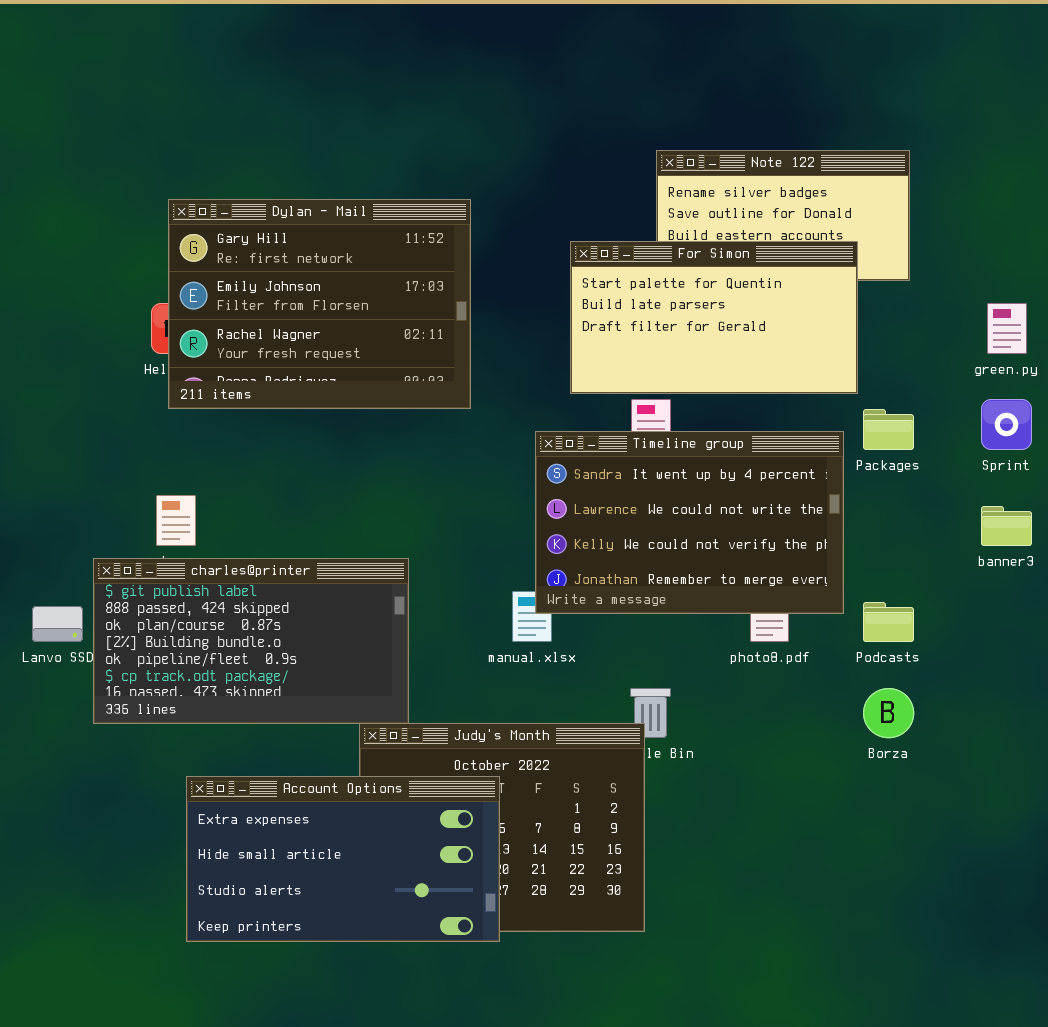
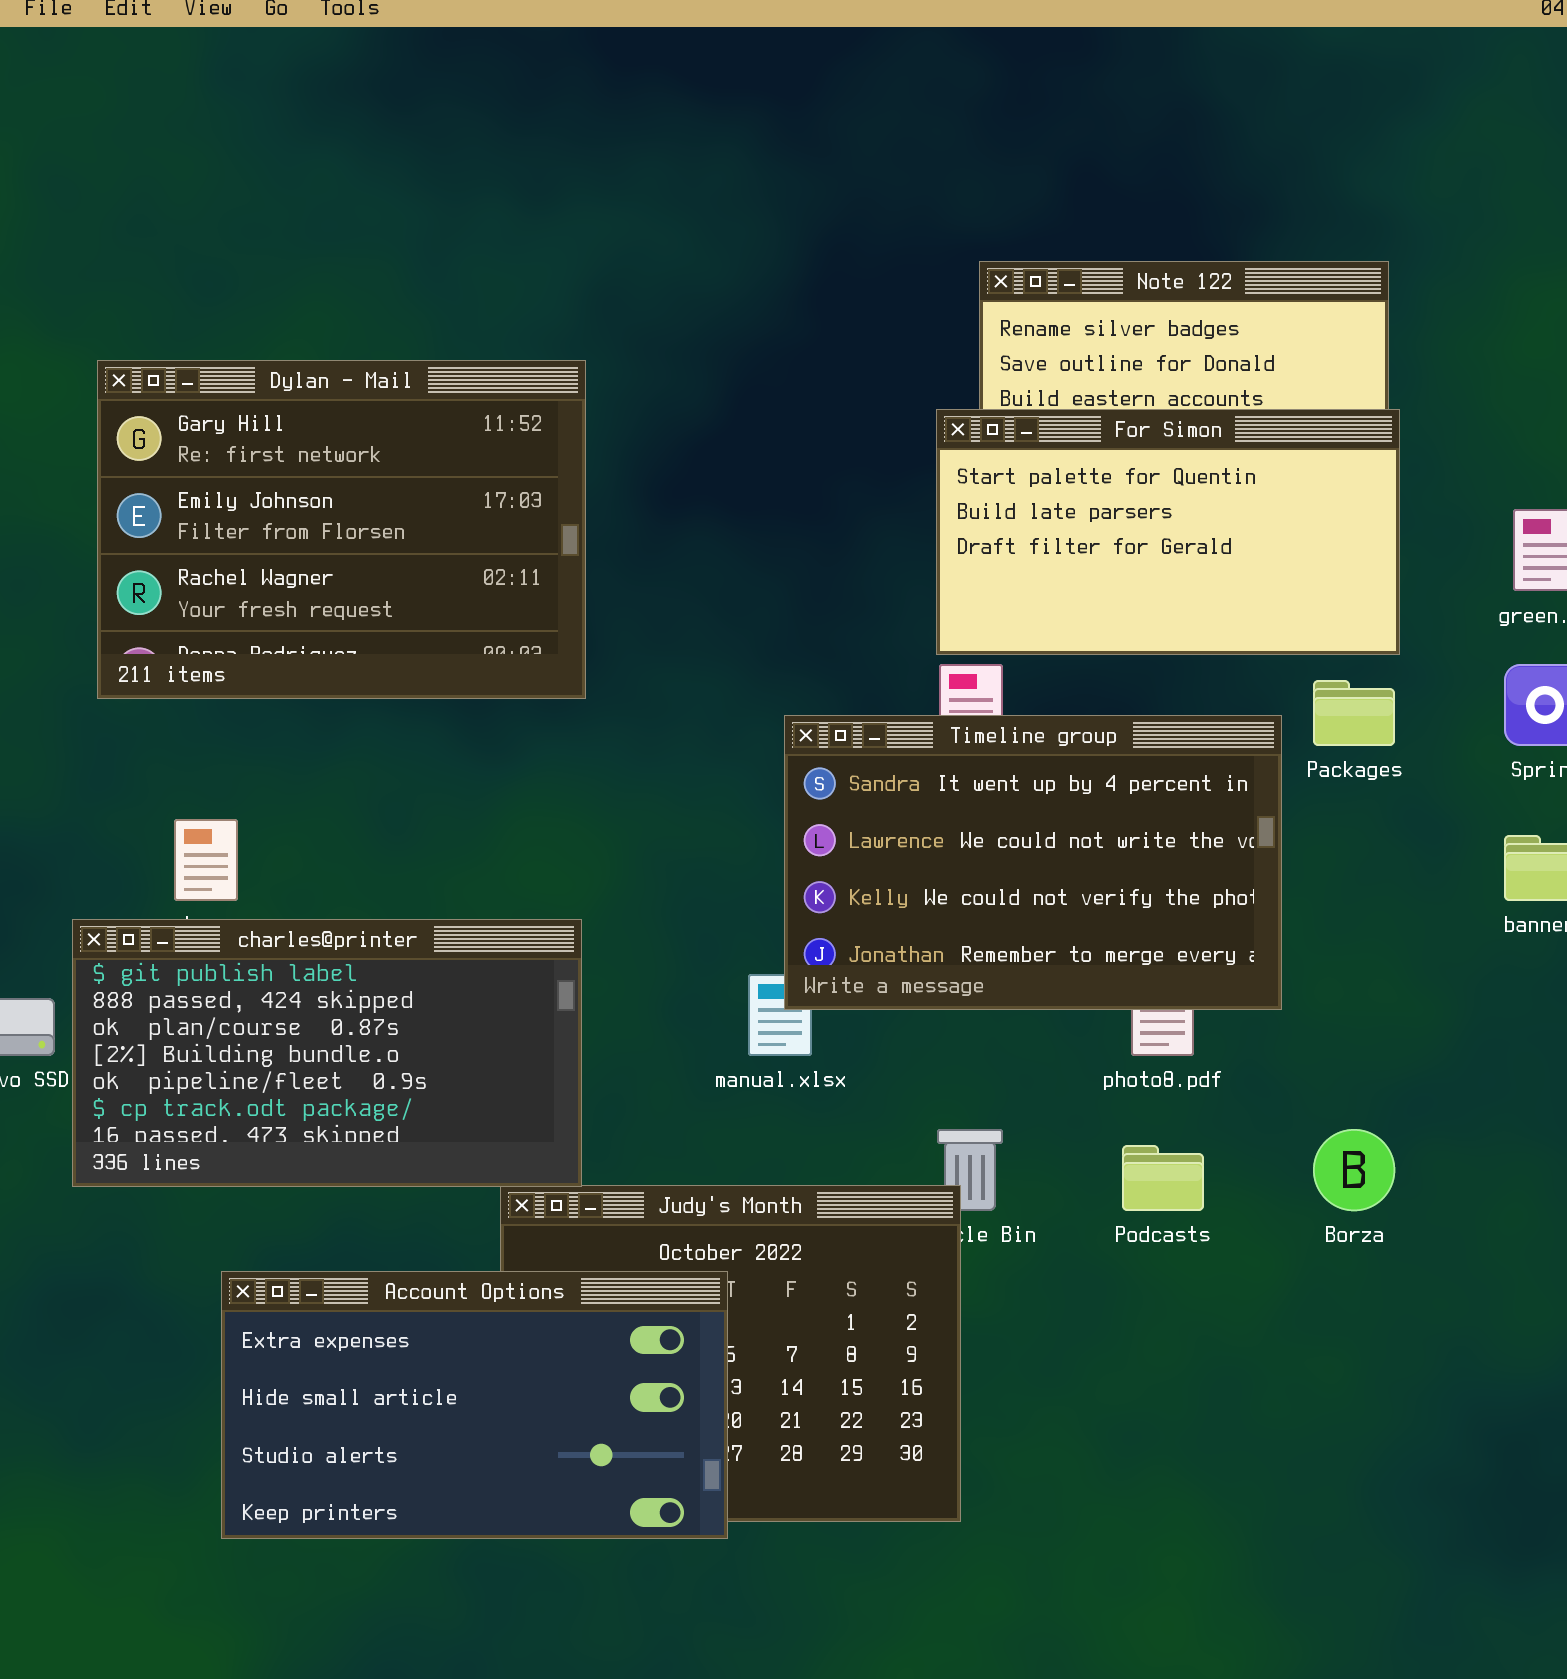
Dylan - Mail: [168,199,471,409] -> [97,360,586,699], moved
For Simon: [570,241,858,394] -> [936,409,1400,655], moved
Podcasts: [863,602,914,642] -> [1122,1145,1204,1211], moved

